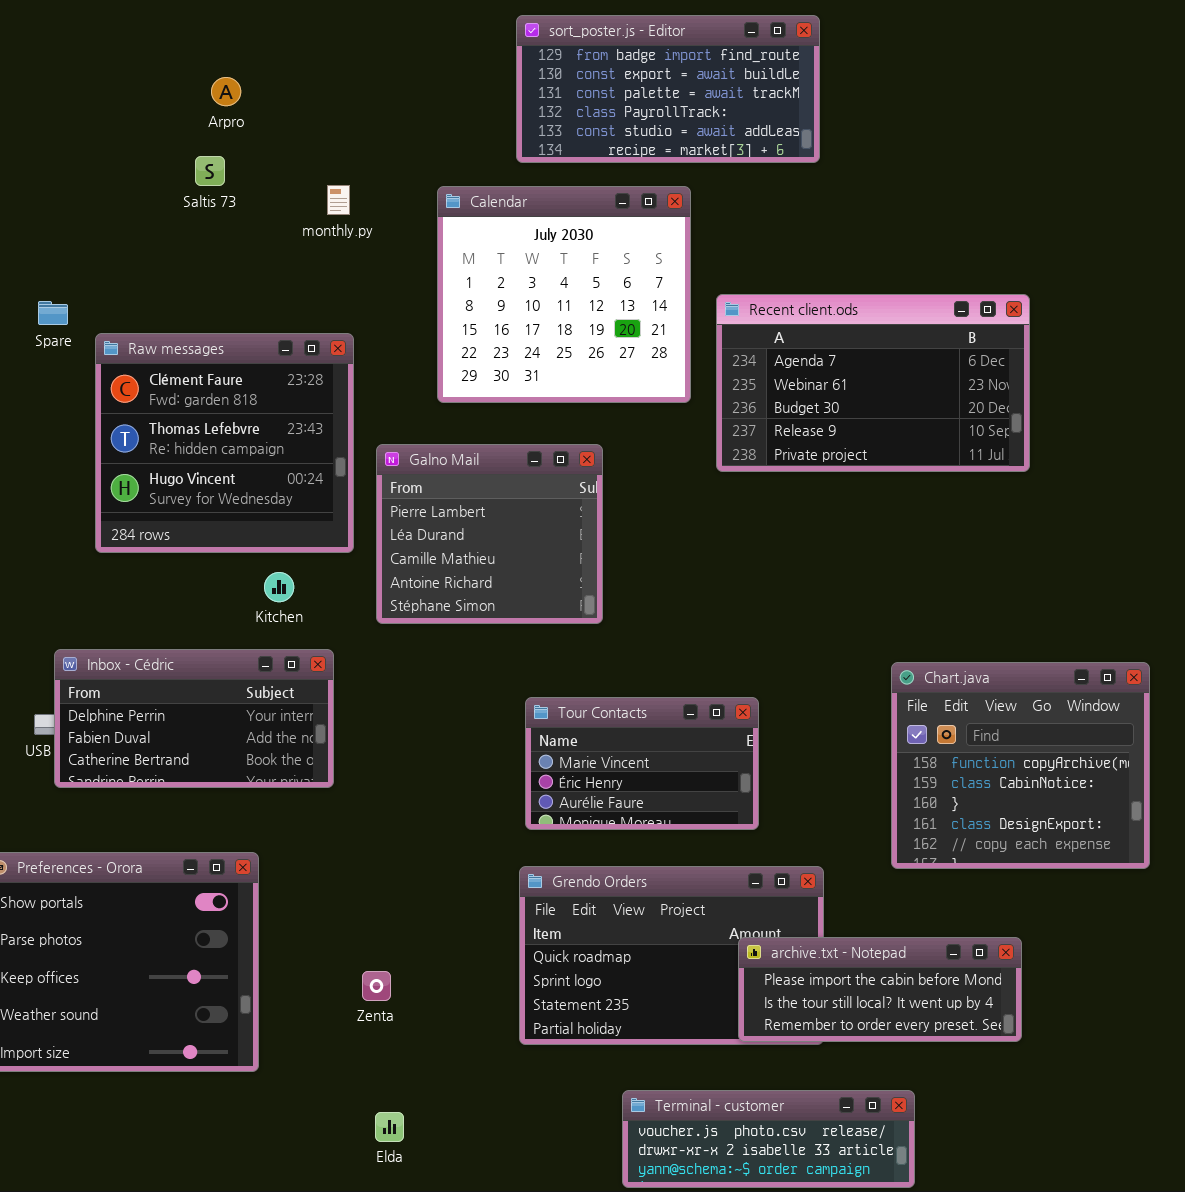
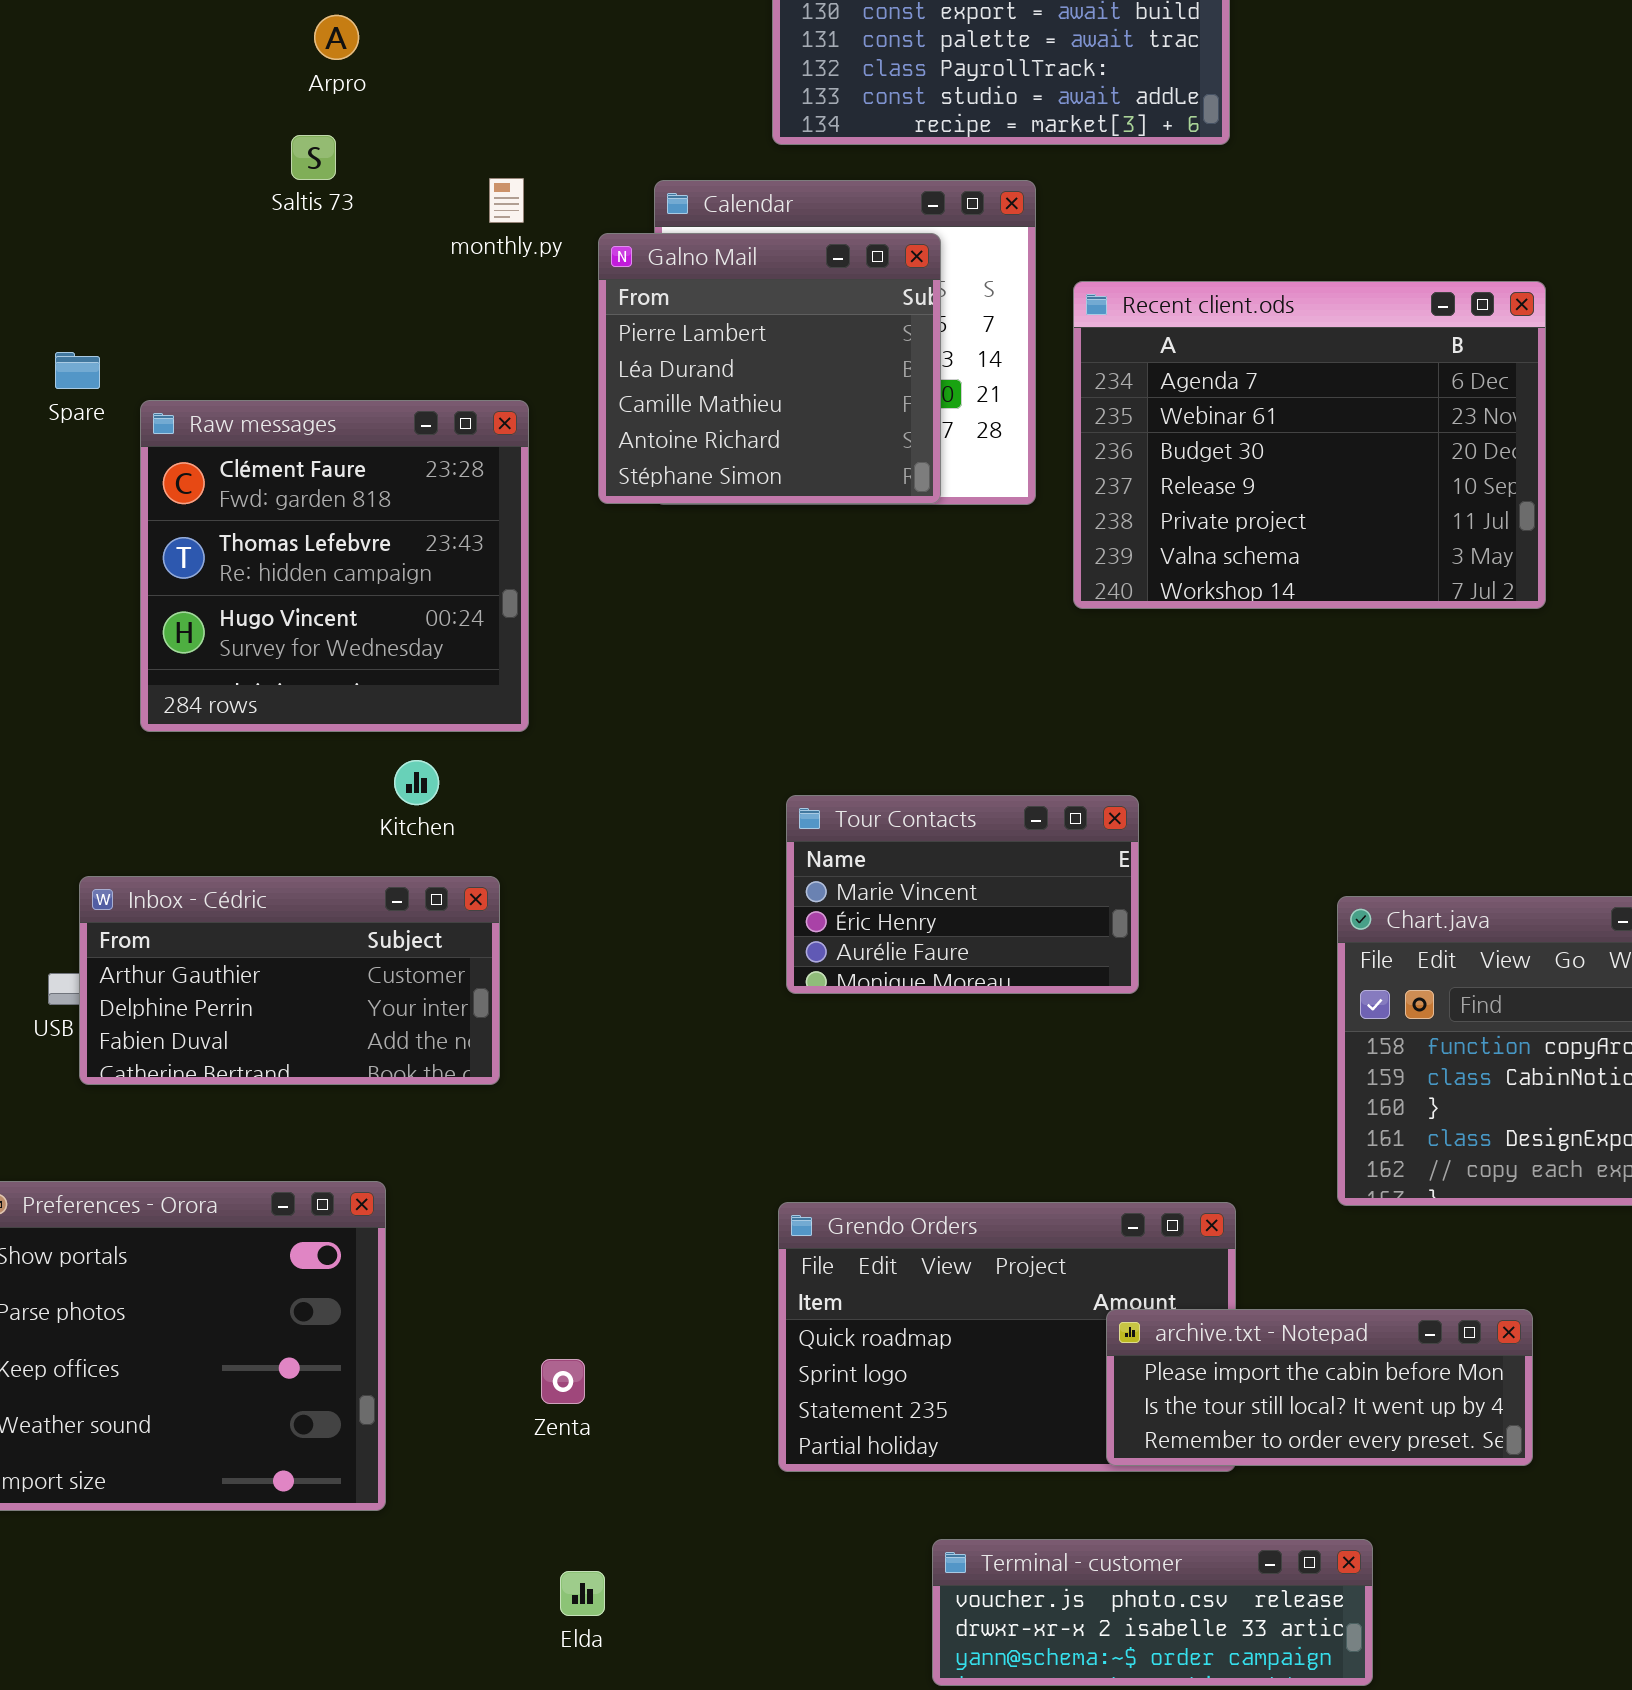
Recent client.ods: [716,294,1030,472] -> [1073,281,1546,609], resized
Galno Mail: [376,444,603,624] -> [598,233,941,504], moved
Inbox - Cédric: [54,649,334,788] -> [79,876,500,1085], scrolled up 1 row
Tour Contacts: [525,697,759,830] -> [786,795,1139,994], moved

